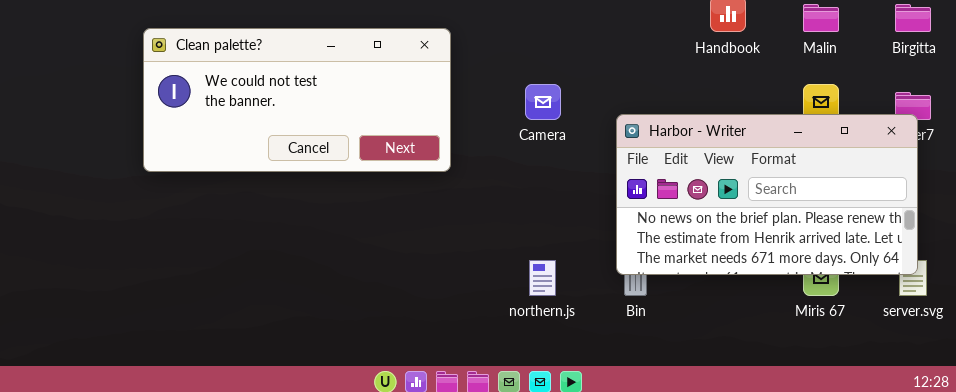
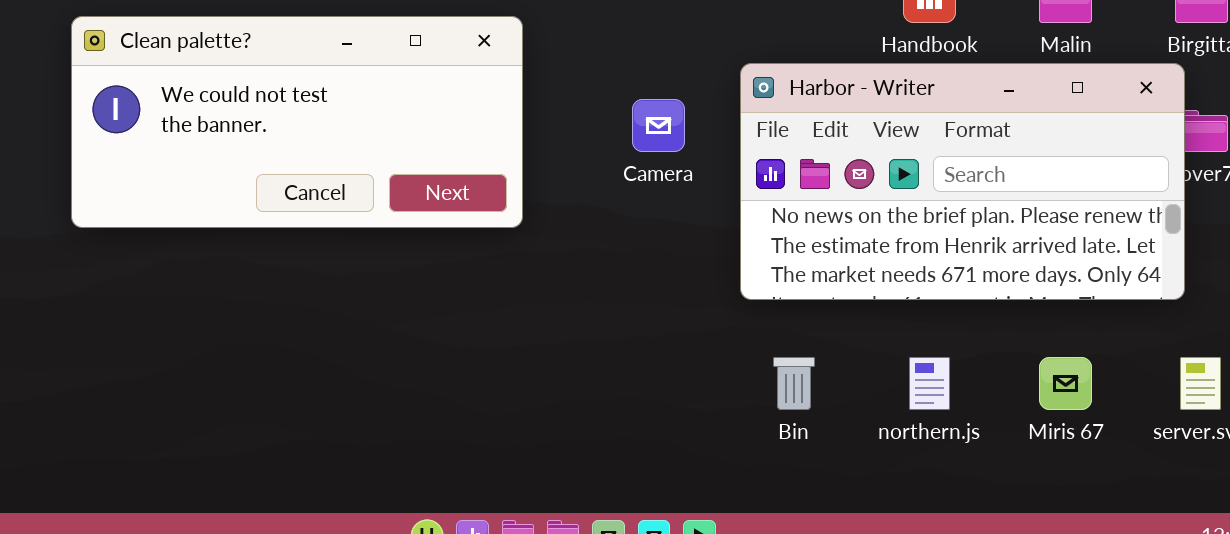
Harbor - Writer: [616,114,918,275] -> [740,63,1185,300], moved
northern.js: [529,260,556,296] -> [909,357,950,410], moved

